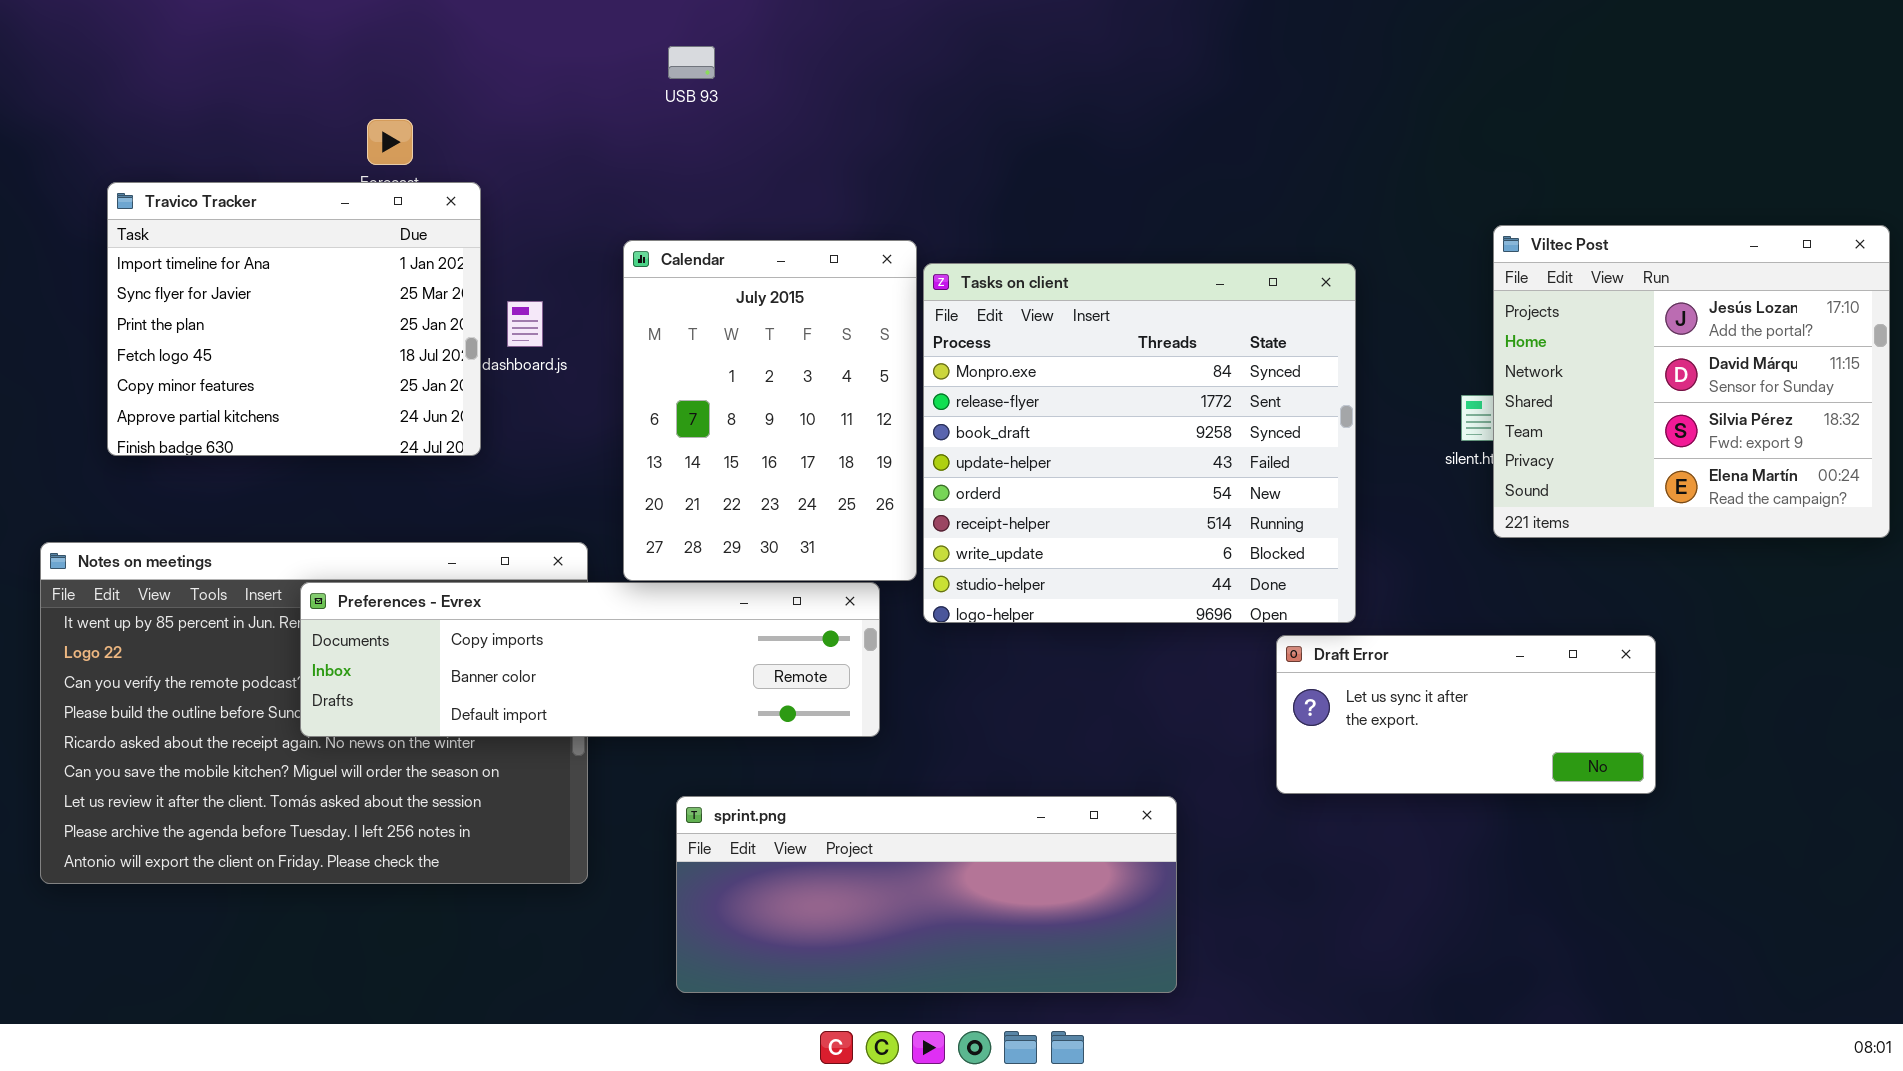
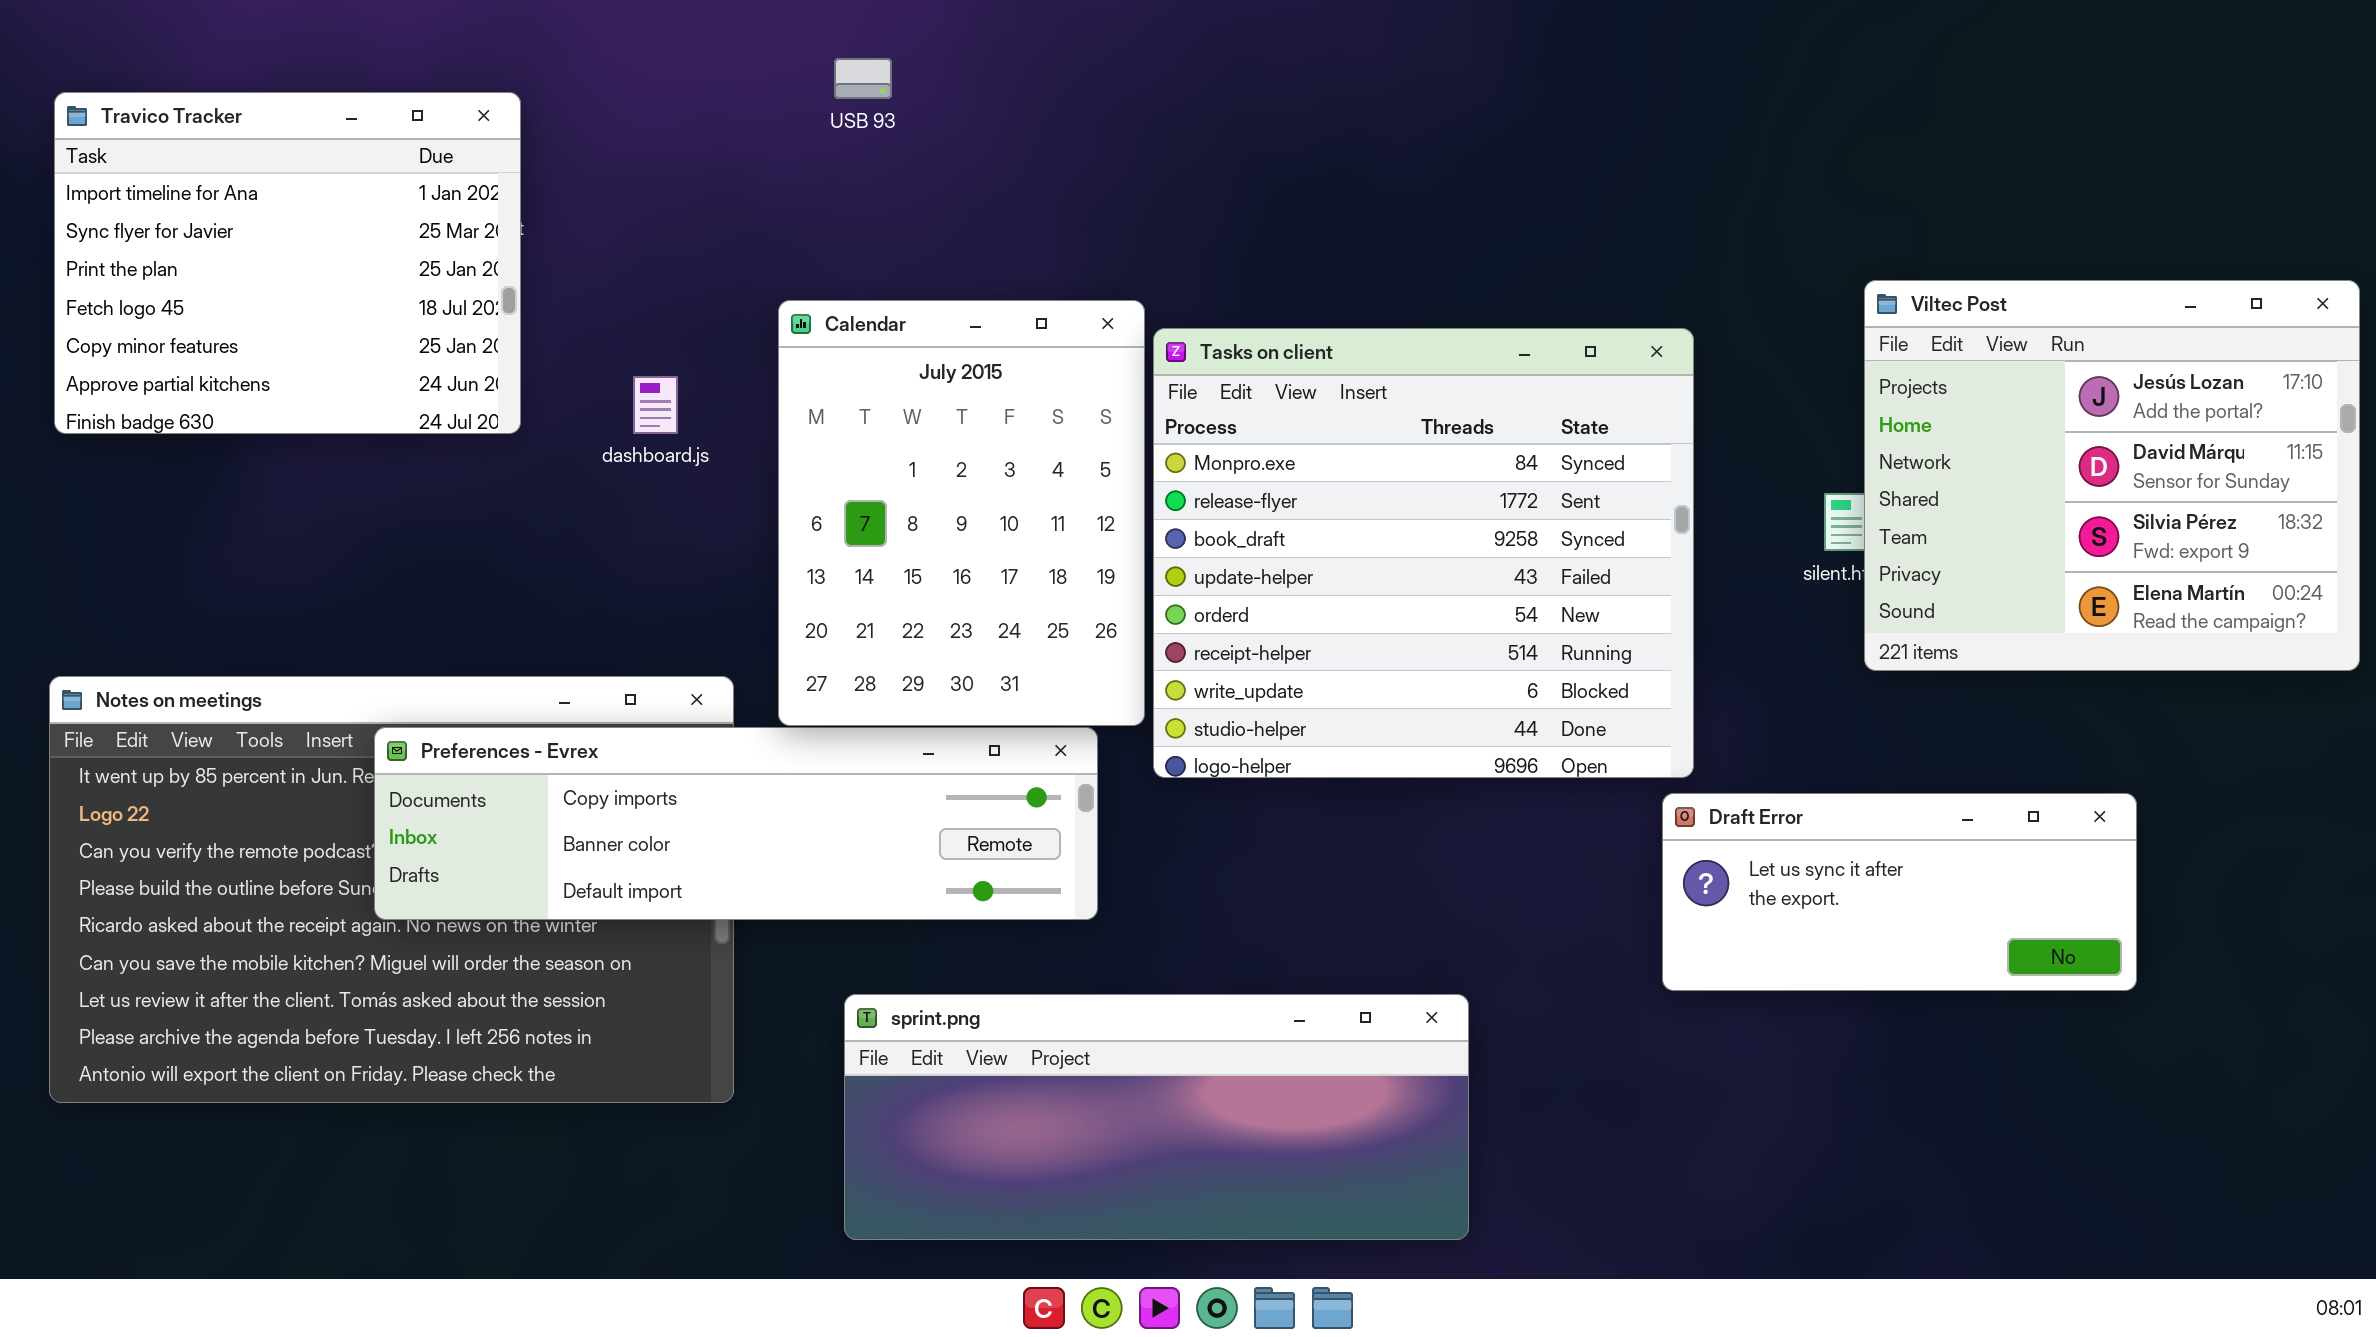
Travico Tracker: [107,182,481,456] -> [54,92,521,434], moved
Draft Error: [1276,635,1656,794] -> [1662,793,2137,991], moved

